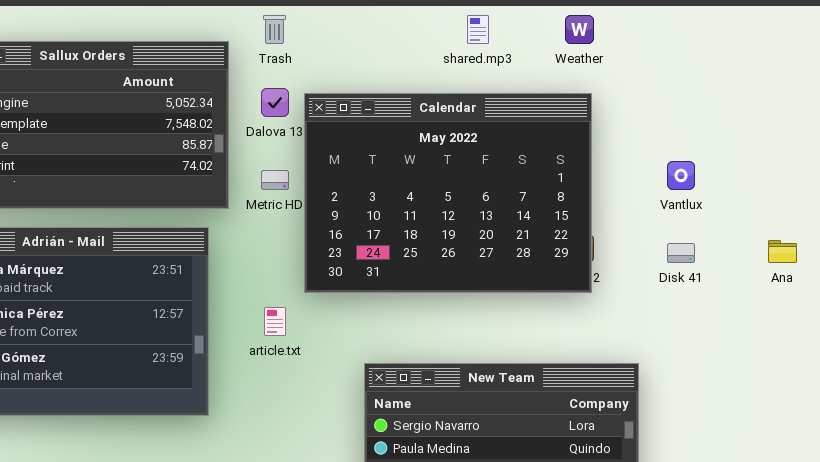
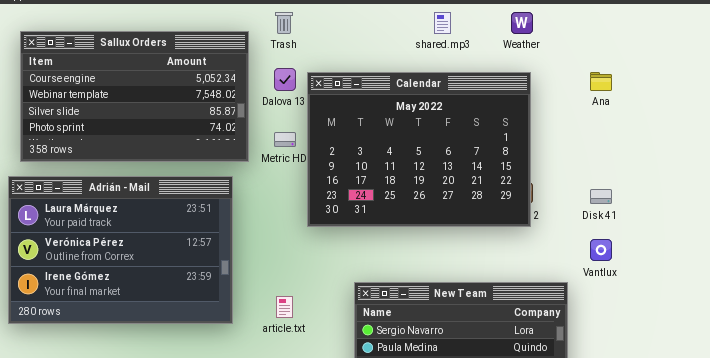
Vantlux: [667,161,695,190] -> [590,239,612,261], moved
Ana: [768,240,797,263] -> [590,72,612,91], moved
article.txt: [264,307,286,336] -> [276,296,293,318], moved

